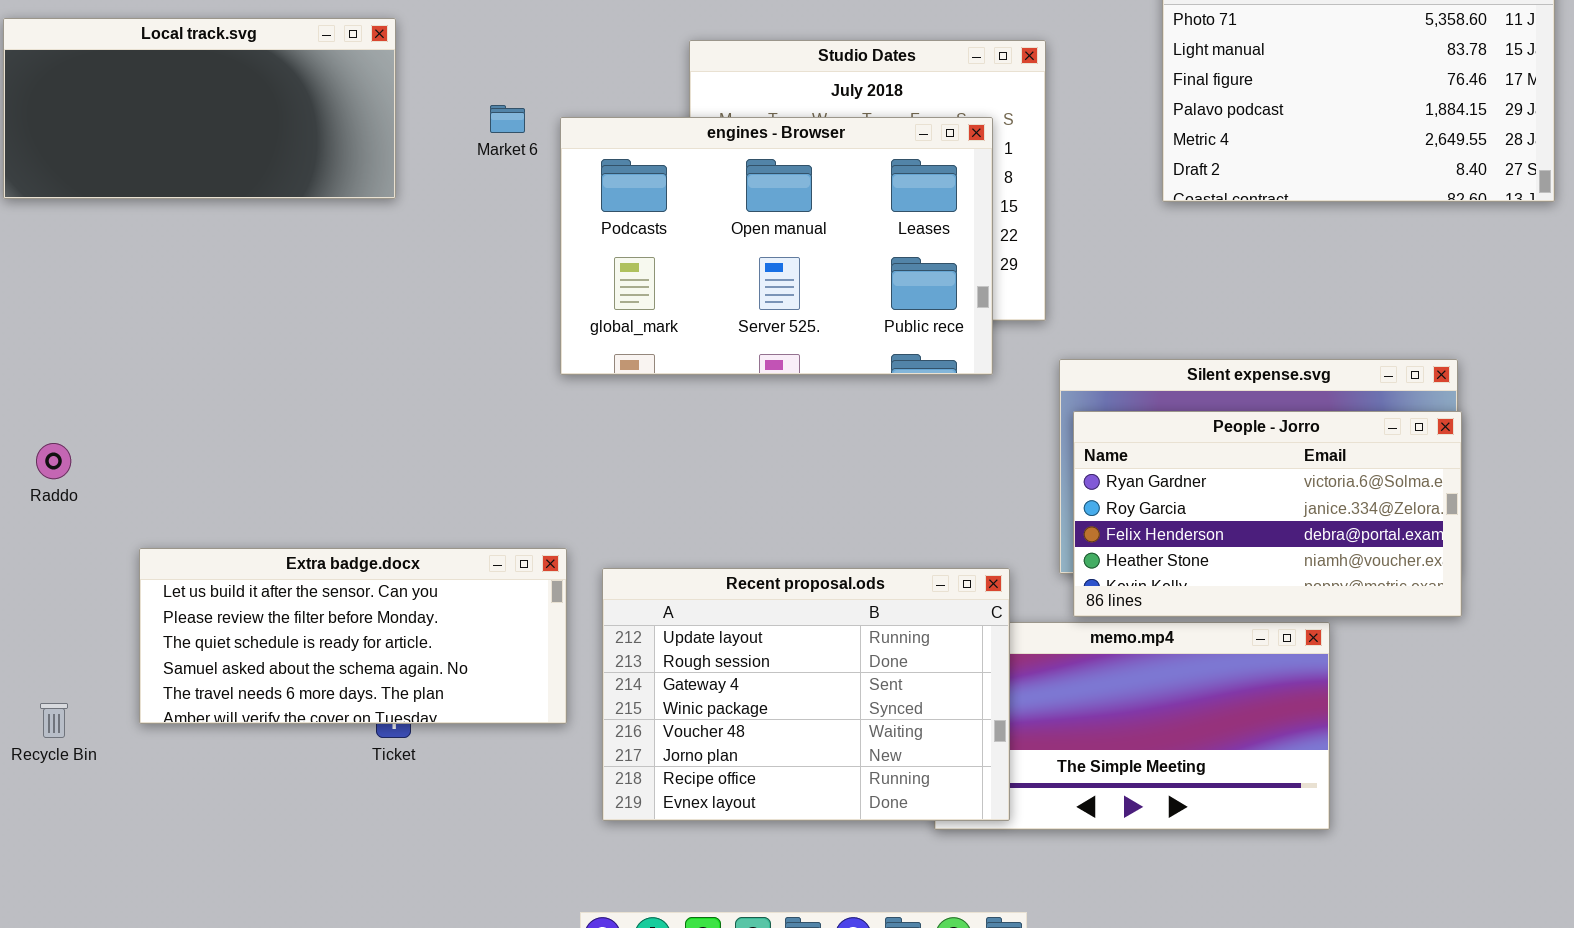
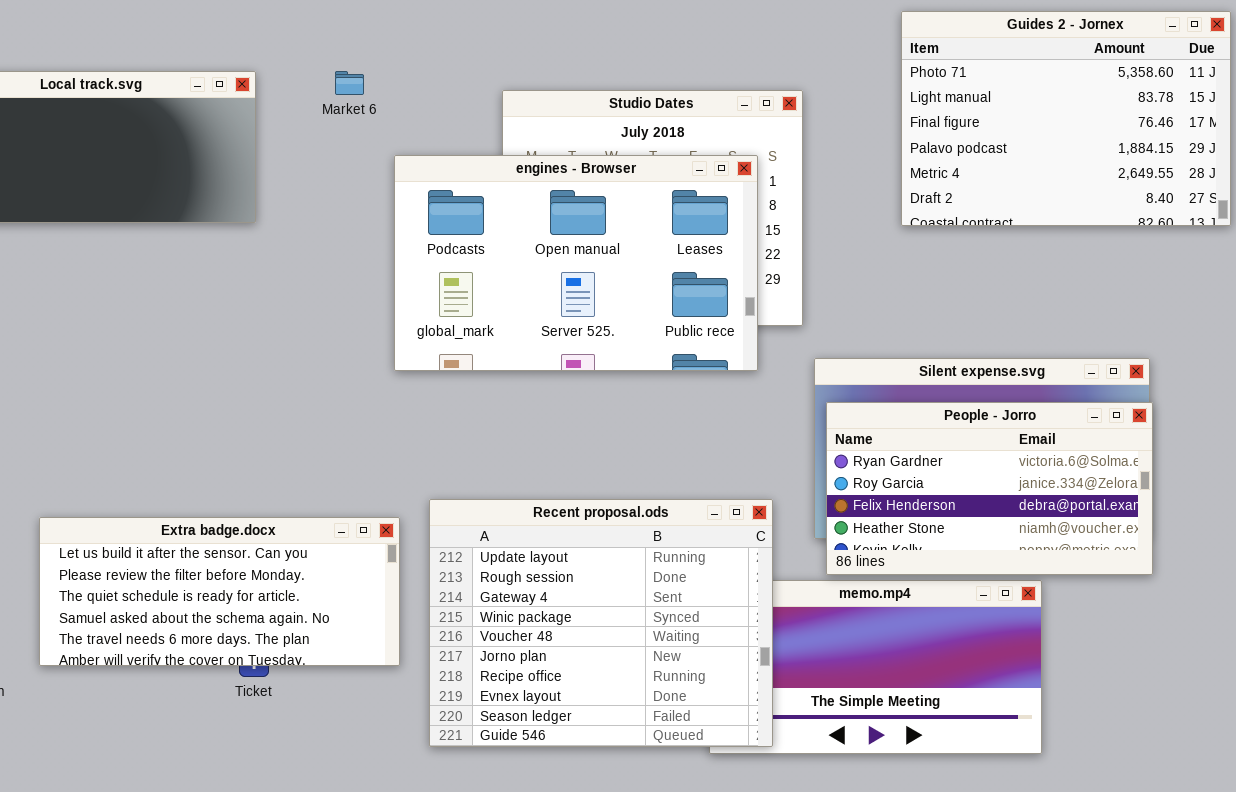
Market 6: [490,105,525,133] -> [335,71,364,95], moved
Recent proposal.ods: [602,568,1010,821] -> [429,499,773,747], resized

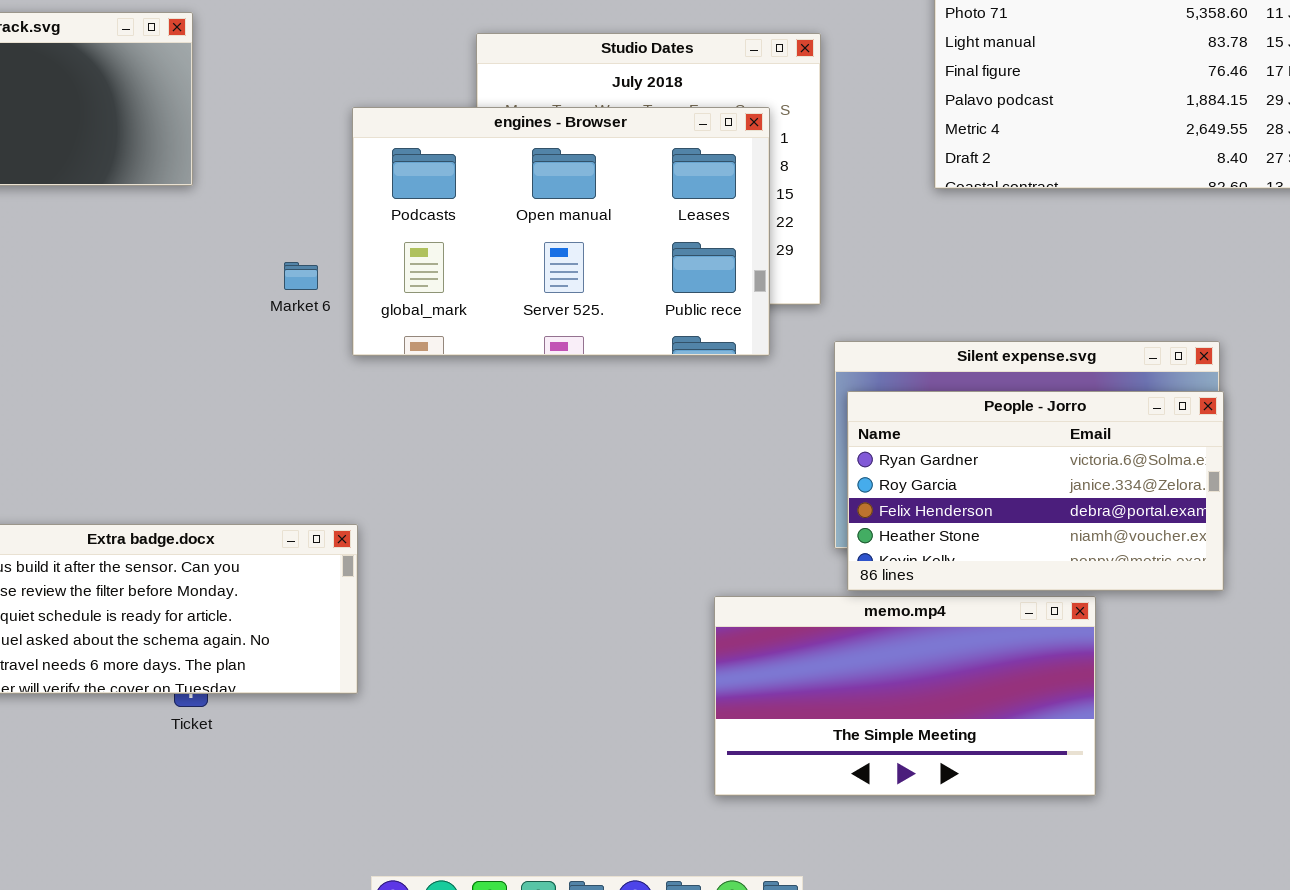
Market 6: [335,71,364,95] -> [284,262,318,290], moved
Recent proposal.ods: [429,499,773,747] -> none, closed

